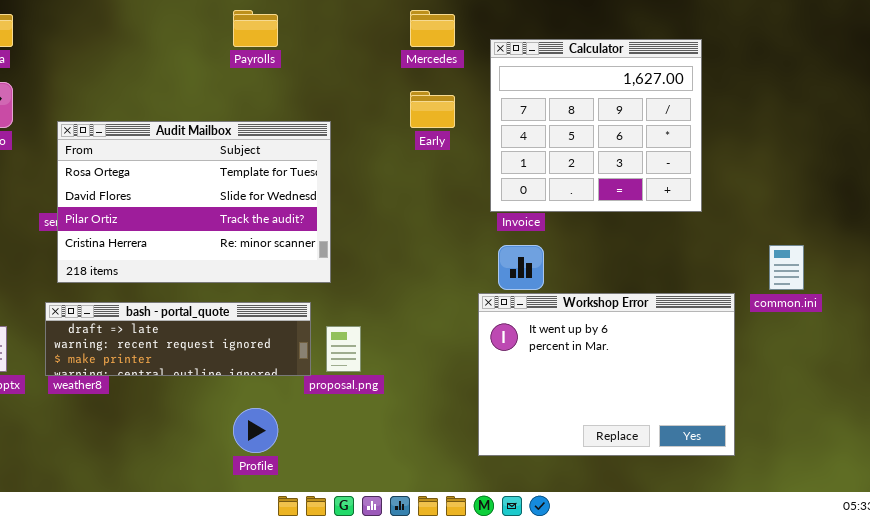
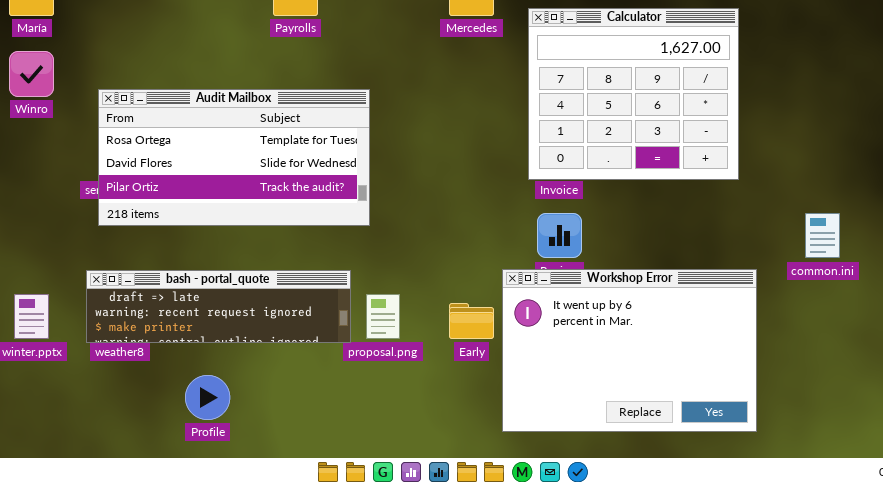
Early: [410,91,455,128] -> [449,303,494,339], moved
Audit Mailbox: [57,121,331,283] -> [98,89,370,226], resized
Workshop Error: [478,293,735,456] -> [502,269,757,432], moved
Profile: [233,408,278,453] -> [185,375,230,420], moved

